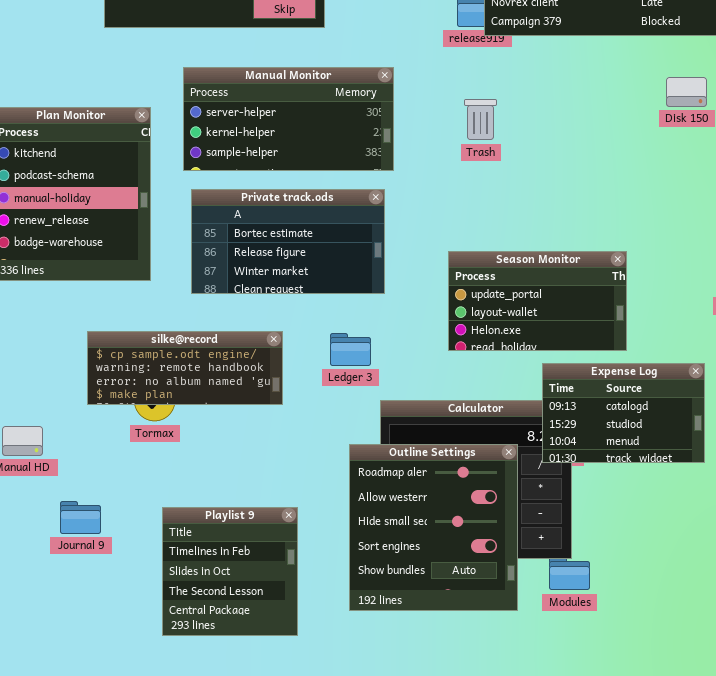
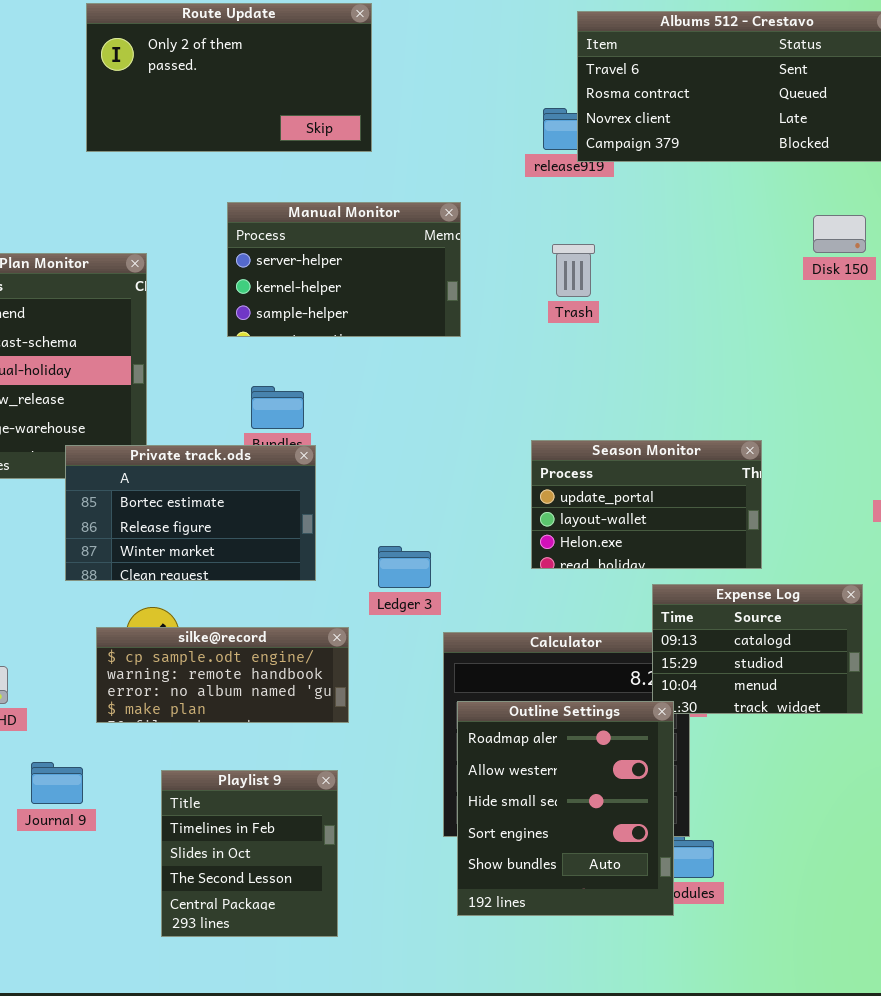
Manual Monitor: [183,67,394,171] -> [227,202,461,337], resized
Private track.ods: [191,189,385,294] -> [65,445,316,581], moved
silke@record: [87,331,283,405] -> [96,627,349,723], moved
Outline Settings: [349,444,518,611] -> [457,701,674,916], moved

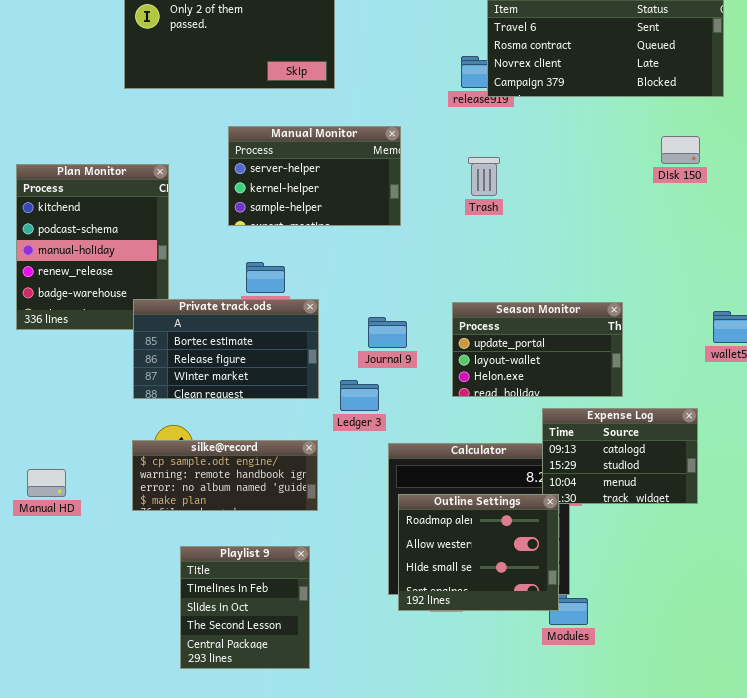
Private track.ods: [65,445,316,581] -> [133,299,319,399], moved
Outline Settings: [457,701,674,916] -> [398,494,559,611], resized
Journal 9: [31,762,83,804] -> [368,317,407,348], moved

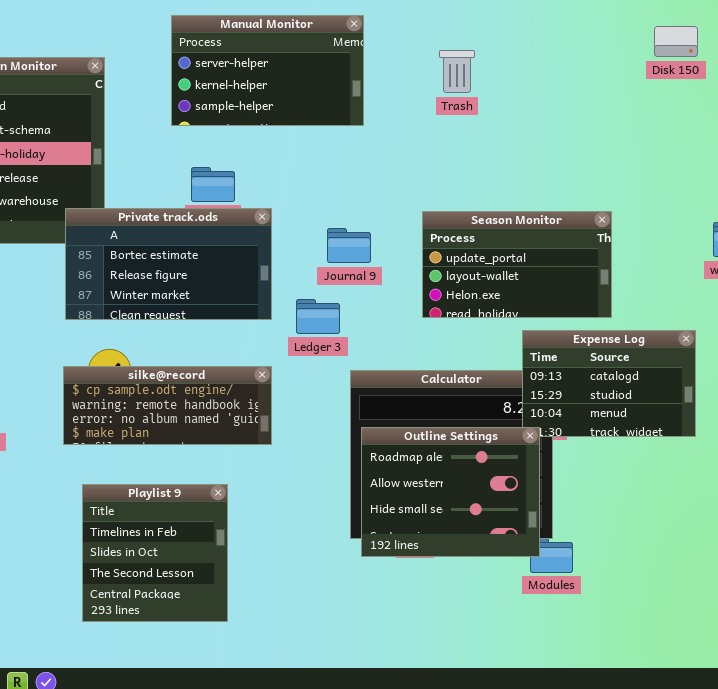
Playlist 9: [180,546,310,669] -> [82,484,228,622], moved

